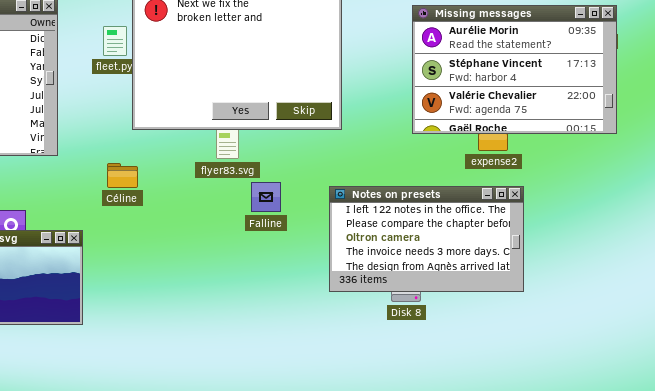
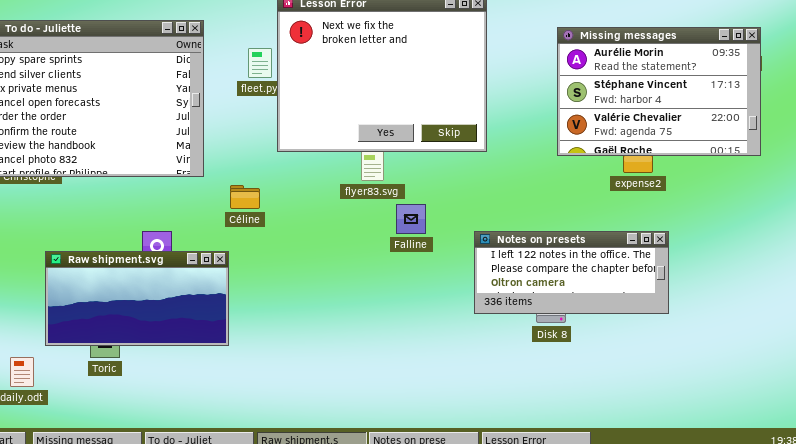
Céline: [107,163,138,188] -> [230,185,260,209], moved
Notes on presets: [329,186,524,292] -> [474,231,669,314], resized

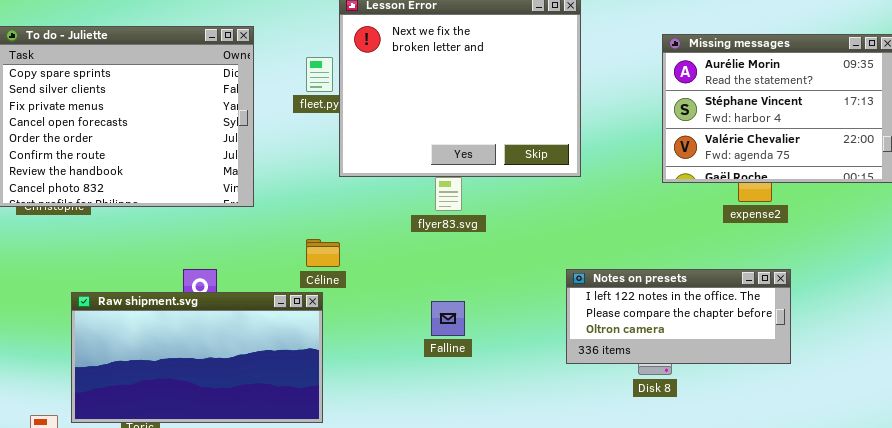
Céline: [230,185,260,209] -> [306,239,340,267], moved
Falline: [396,204,426,234] -> [431,301,465,336], moved
Raw shipment.svg: [45,251,229,346] -> [71,292,323,423], resized

